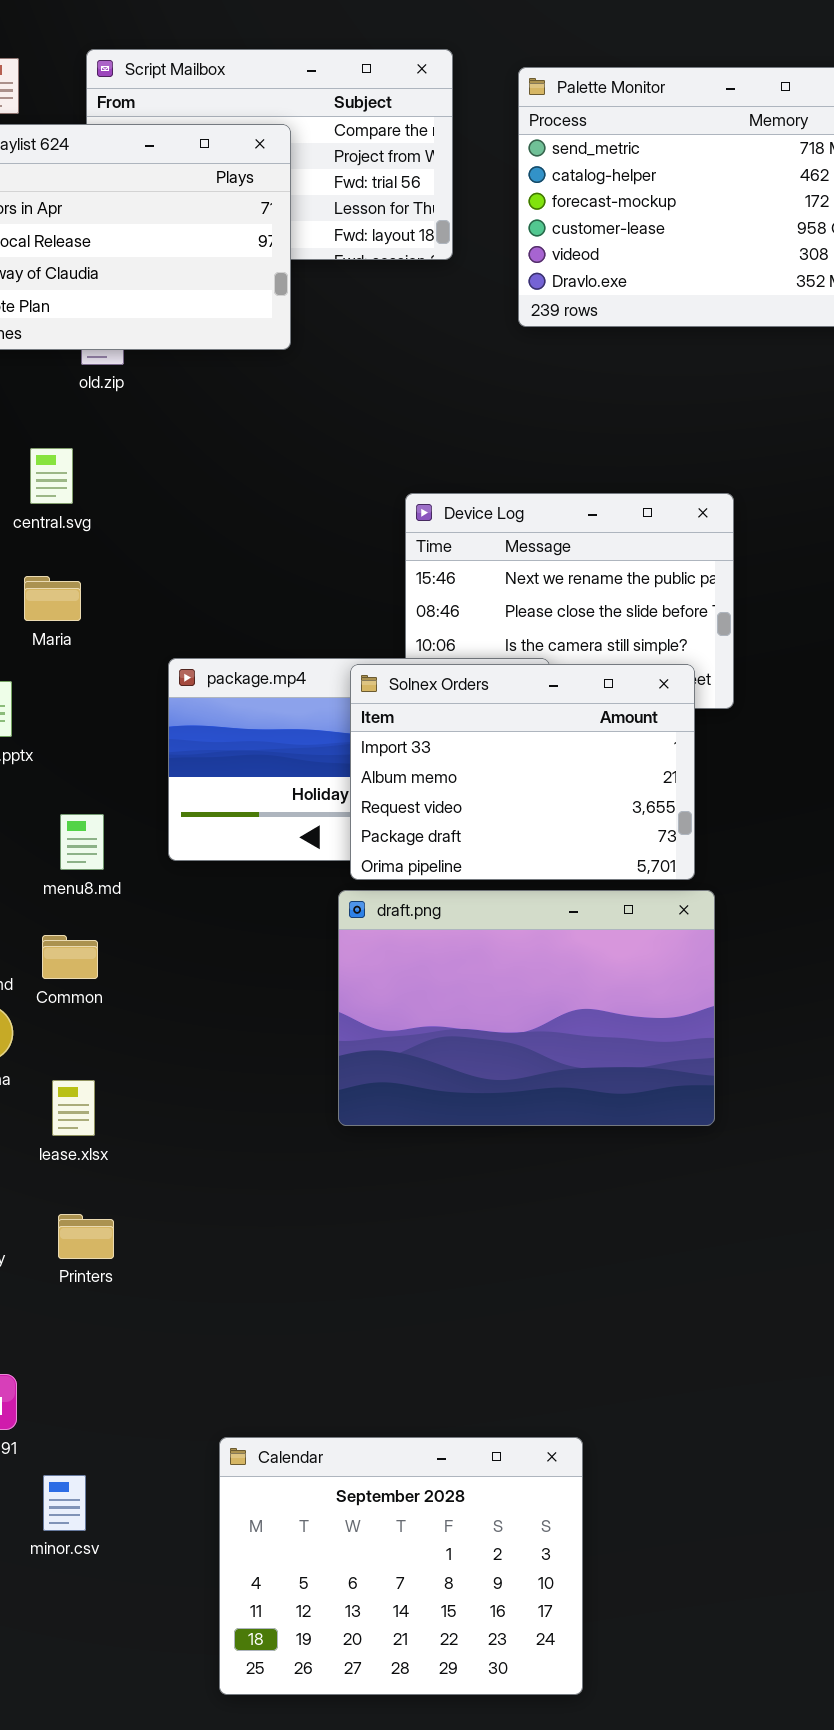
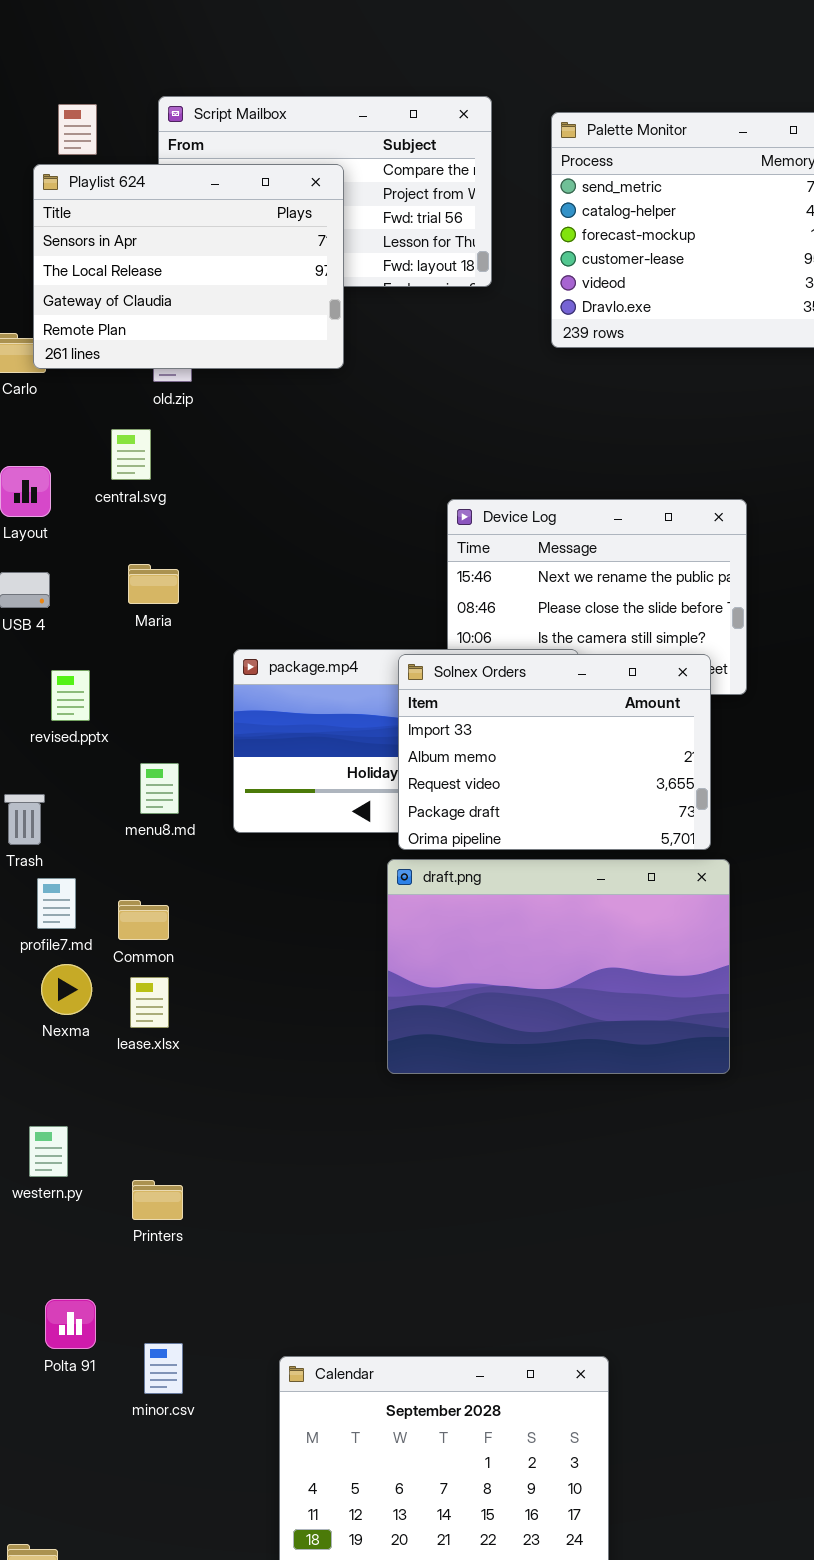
central.svg: [30,448,73,504] -> [111,429,151,480], moved
Maria: [24,576,81,621] -> [128,564,179,604], moved
menu8.md: [60,814,104,870] -> [140,763,179,814], moved
lease.xlsx: [52,1080,95,1136] -> [130,977,169,1028], moved
Printers: [58,1214,114,1259] -> [132,1180,183,1220], moved
minor.csv: [43,1475,86,1531] -> [144,1343,183,1394], moved

